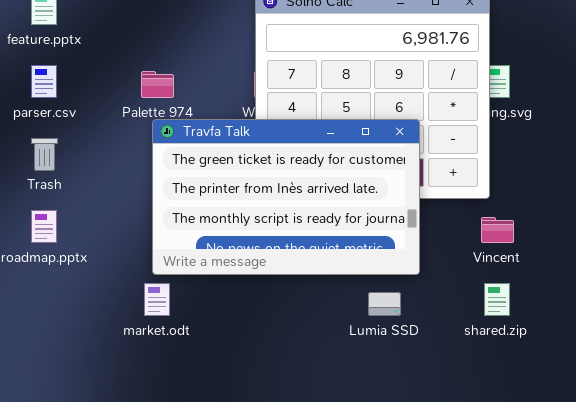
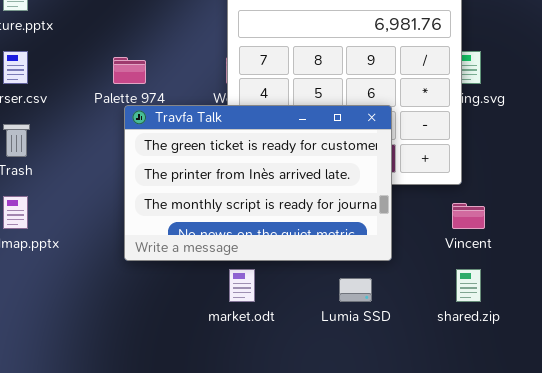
market.odt: [144,283,170,316] -> [229,269,255,302], moved

